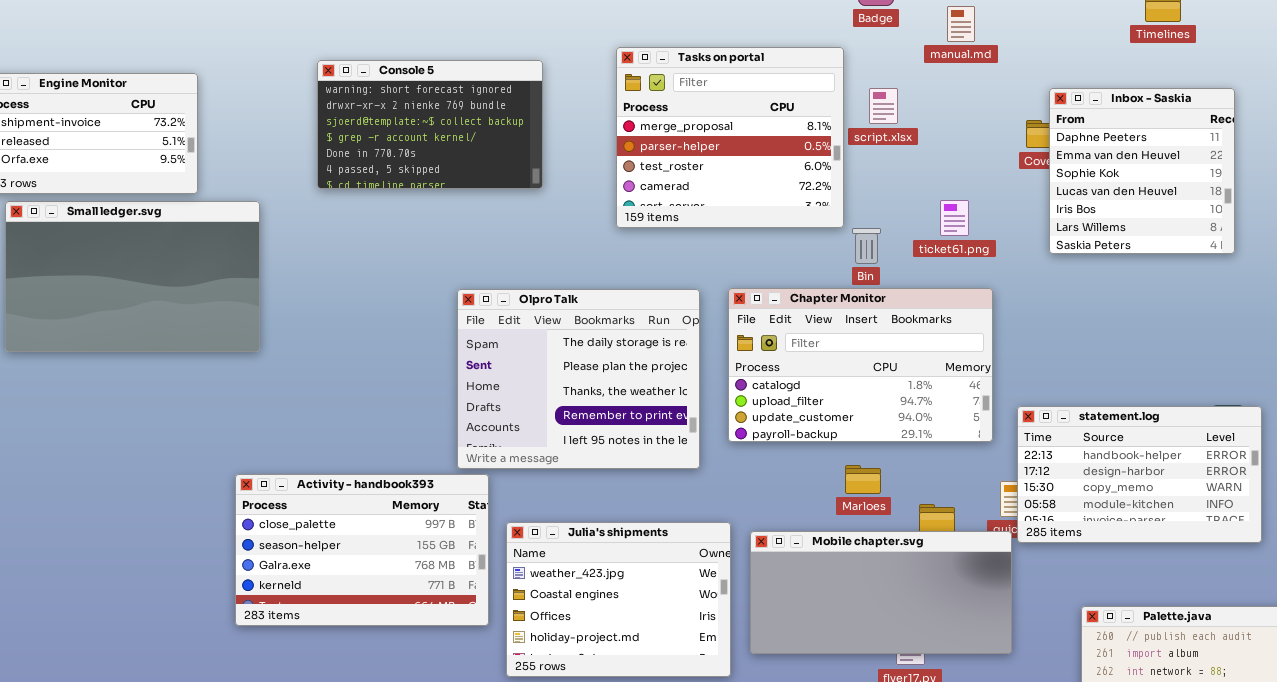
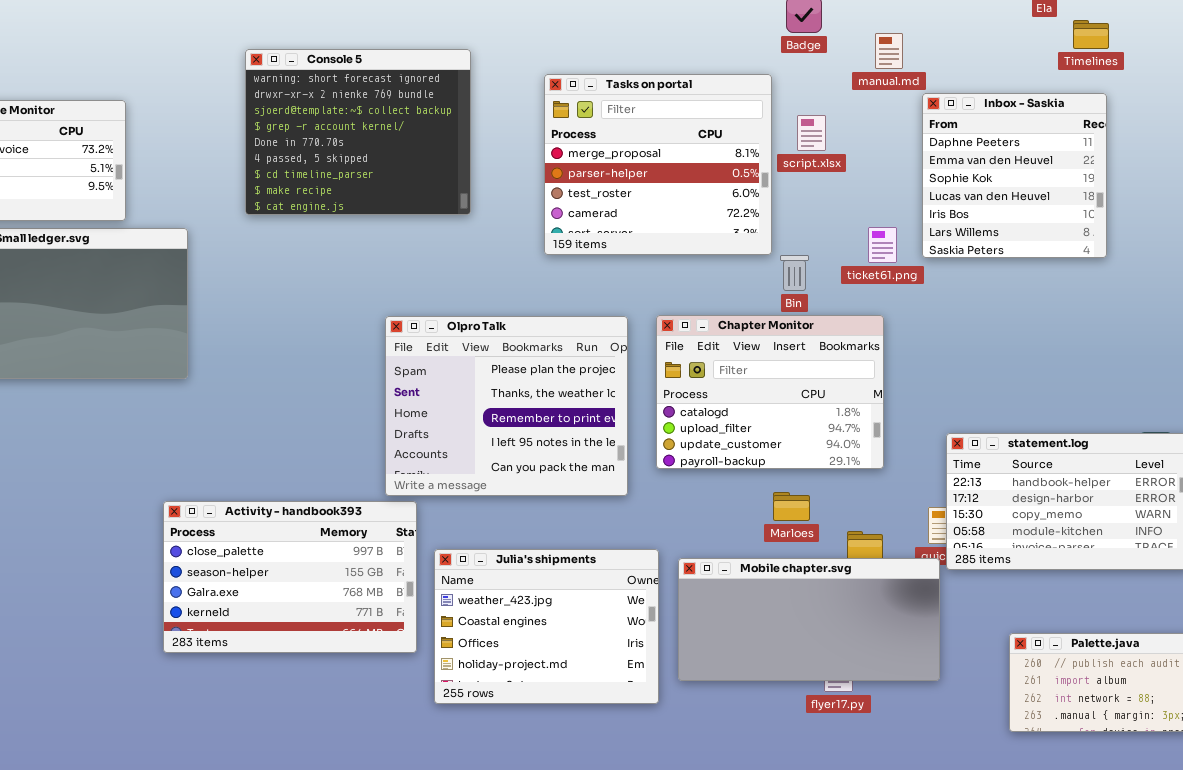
Console 5: [317,60,543,189] -> [245,49,471,215], resized
Inbox - Saskia: [1049,88,1235,254] -> [922,93,1107,258], moved
Chapter Monitor: [728,288,993,442] -> [656,315,884,469], resized
Olpro Talk: [457,289,700,469] -> [385,316,628,496], scrolled down 1 row

